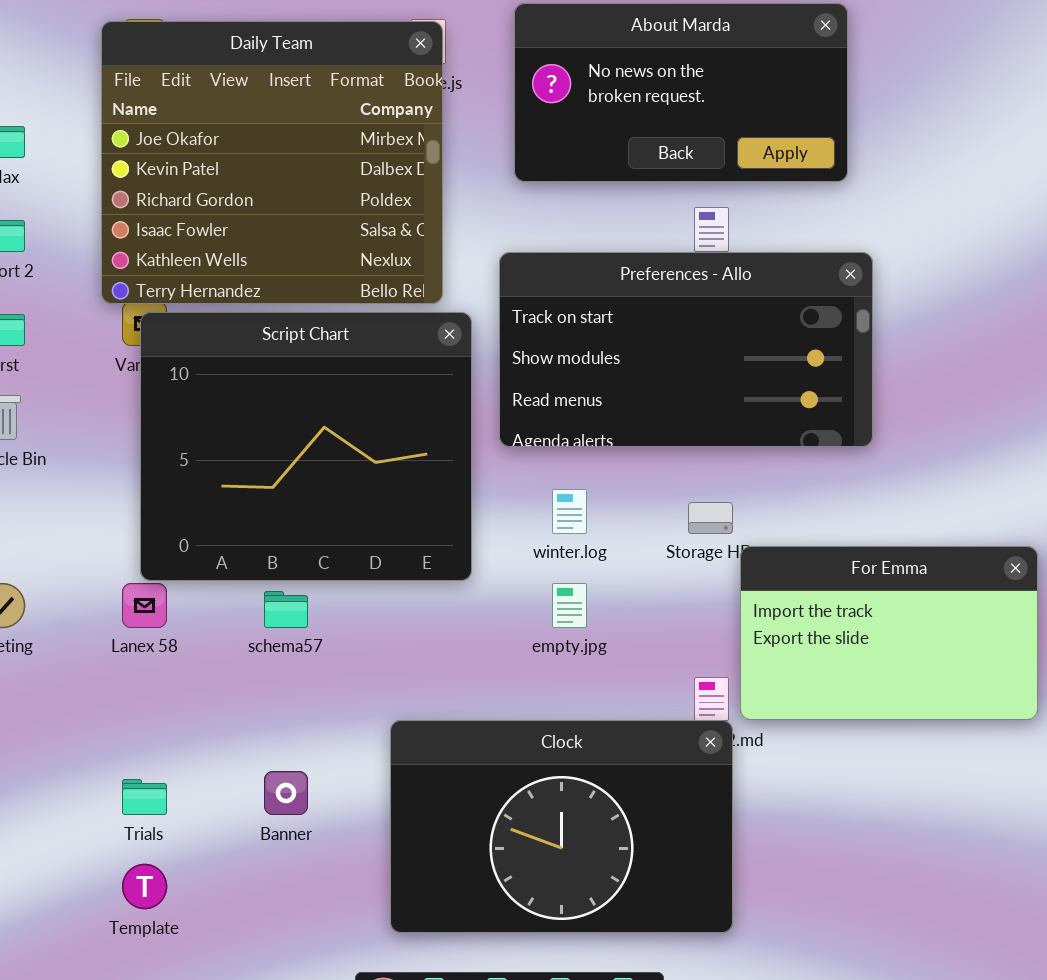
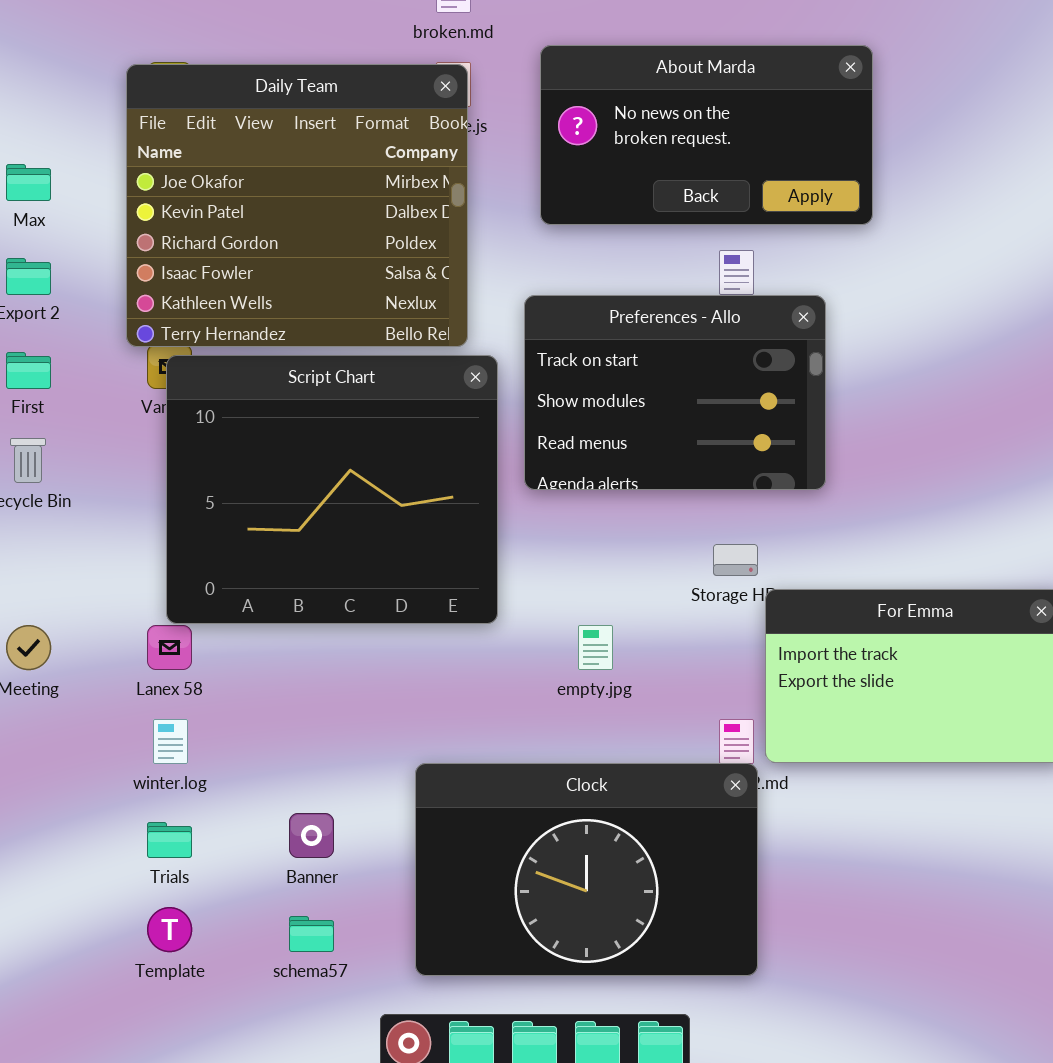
Preferences - Allo: [499,252,873,447] -> [524,295,826,490], resized
winter.log: [552,489,587,534] -> [153,719,188,764], moved
schema57: [264,591,308,628] -> [289,916,334,952], moved

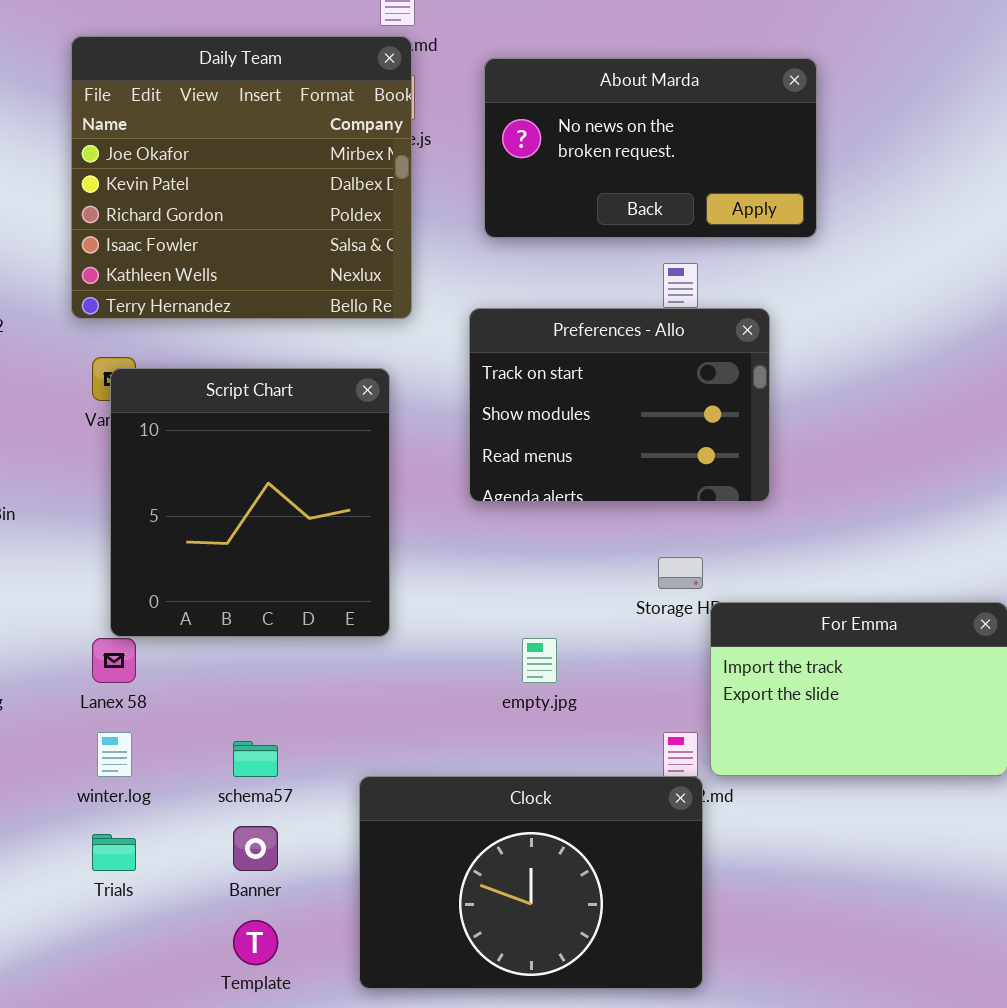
Daily Team: [126,64,468,347] -> [71,36,412,319], moved
Script Chart: [166,355,498,624] -> [110,368,390,637], resized
Template: [147,907,192,952] -> [233,920,278,965], moved
schema57: [289,916,334,952] -> [233,741,278,777], moved

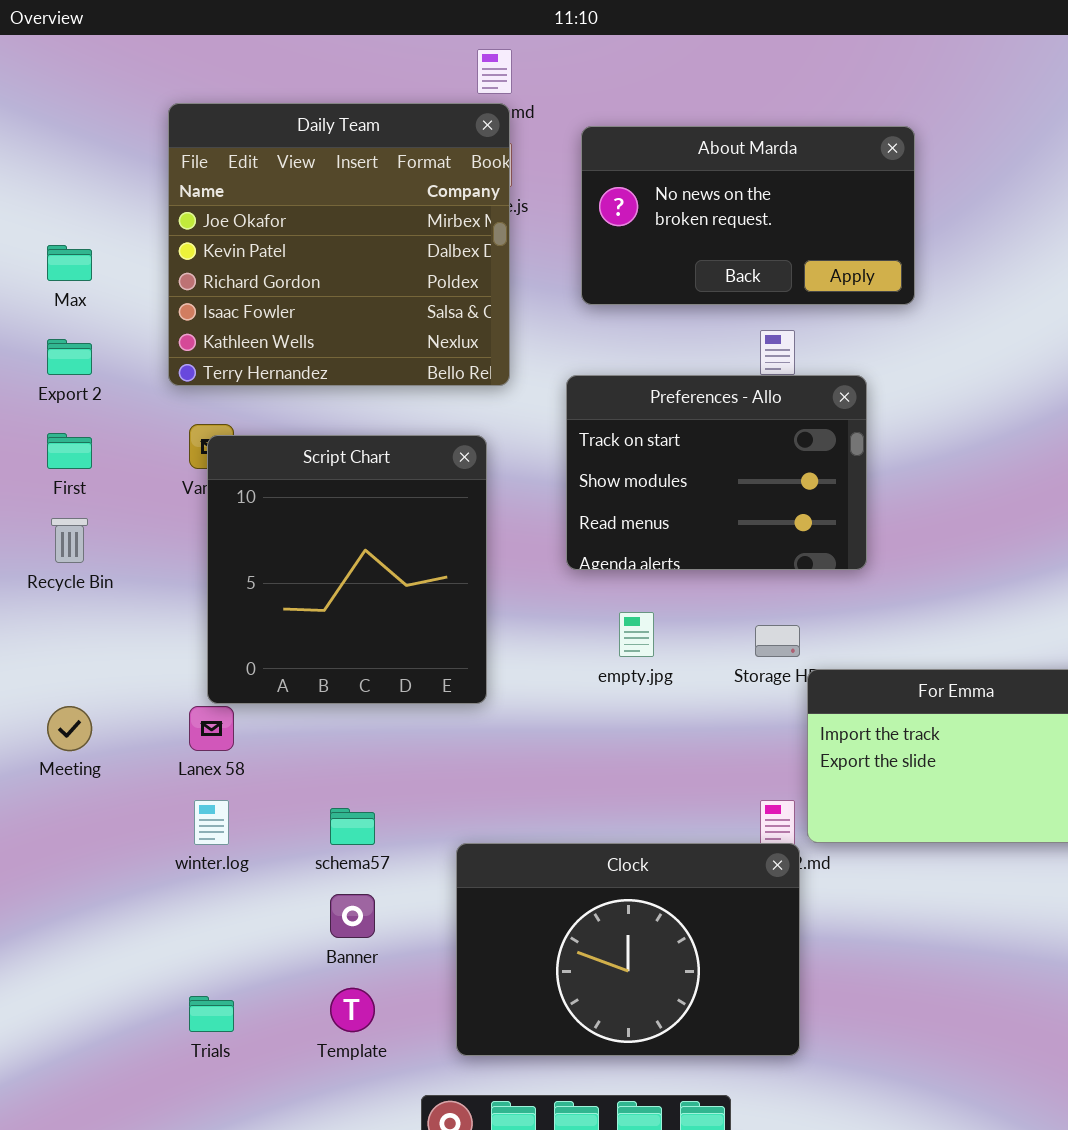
empty.jpg: [522,638,557,683] -> [619,612,654,657], moved
Trials: [92,834,136,871] -> [189,996,234,1032], moved

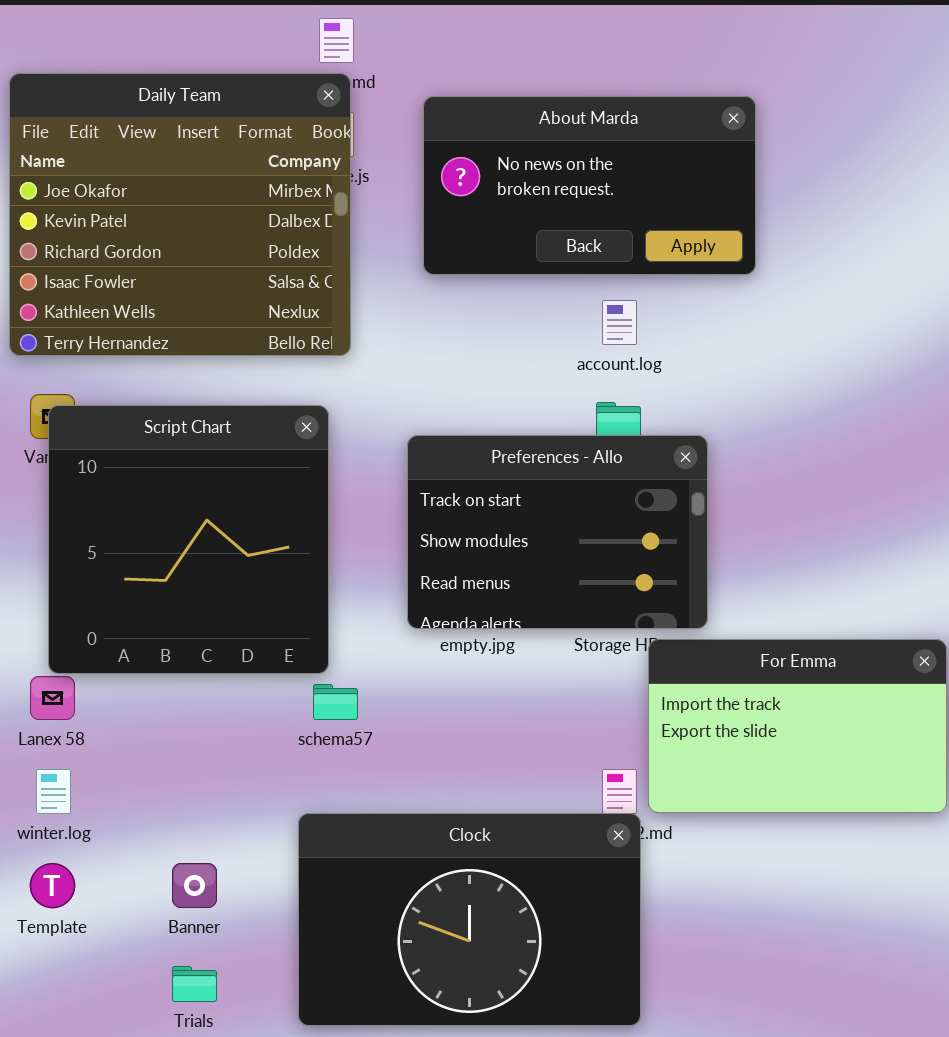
Preferences - Allo: [566,375,867,570] -> [407,435,708,629], moved
schema57: [330,808,375,845] -> [313,684,358,720], moved
Template: [330,988,375,1032] -> [30,863,75,908], moved
Trials: [189,996,234,1032] -> [172,966,217,1002], moved

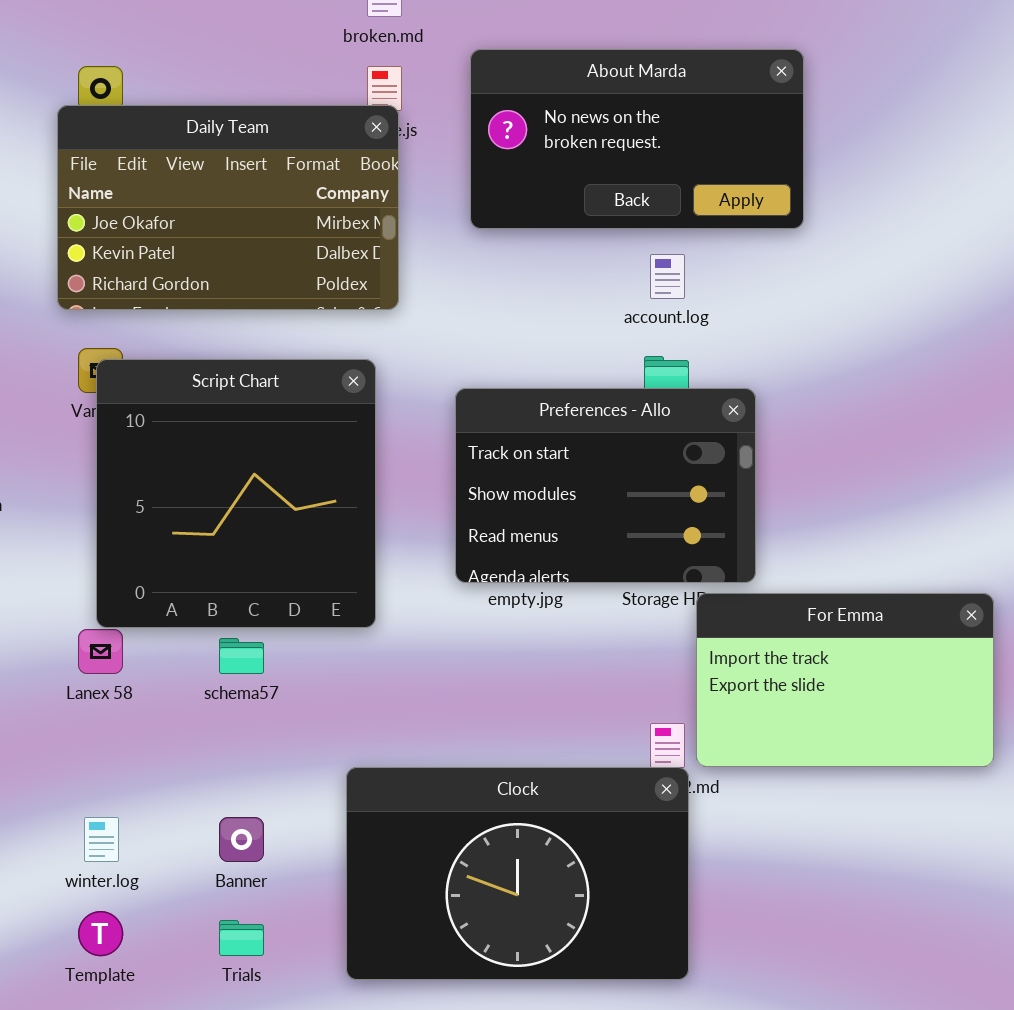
Daily Team: [9,73,351,356] -> [57,105,399,310], resized
schema57: [313,684,358,720] -> [219,638,264,674], moved
winter.log: [36,769,71,814] -> [84,817,119,862], moved
Template: [30,863,75,908] -> [78,911,123,956], moved

